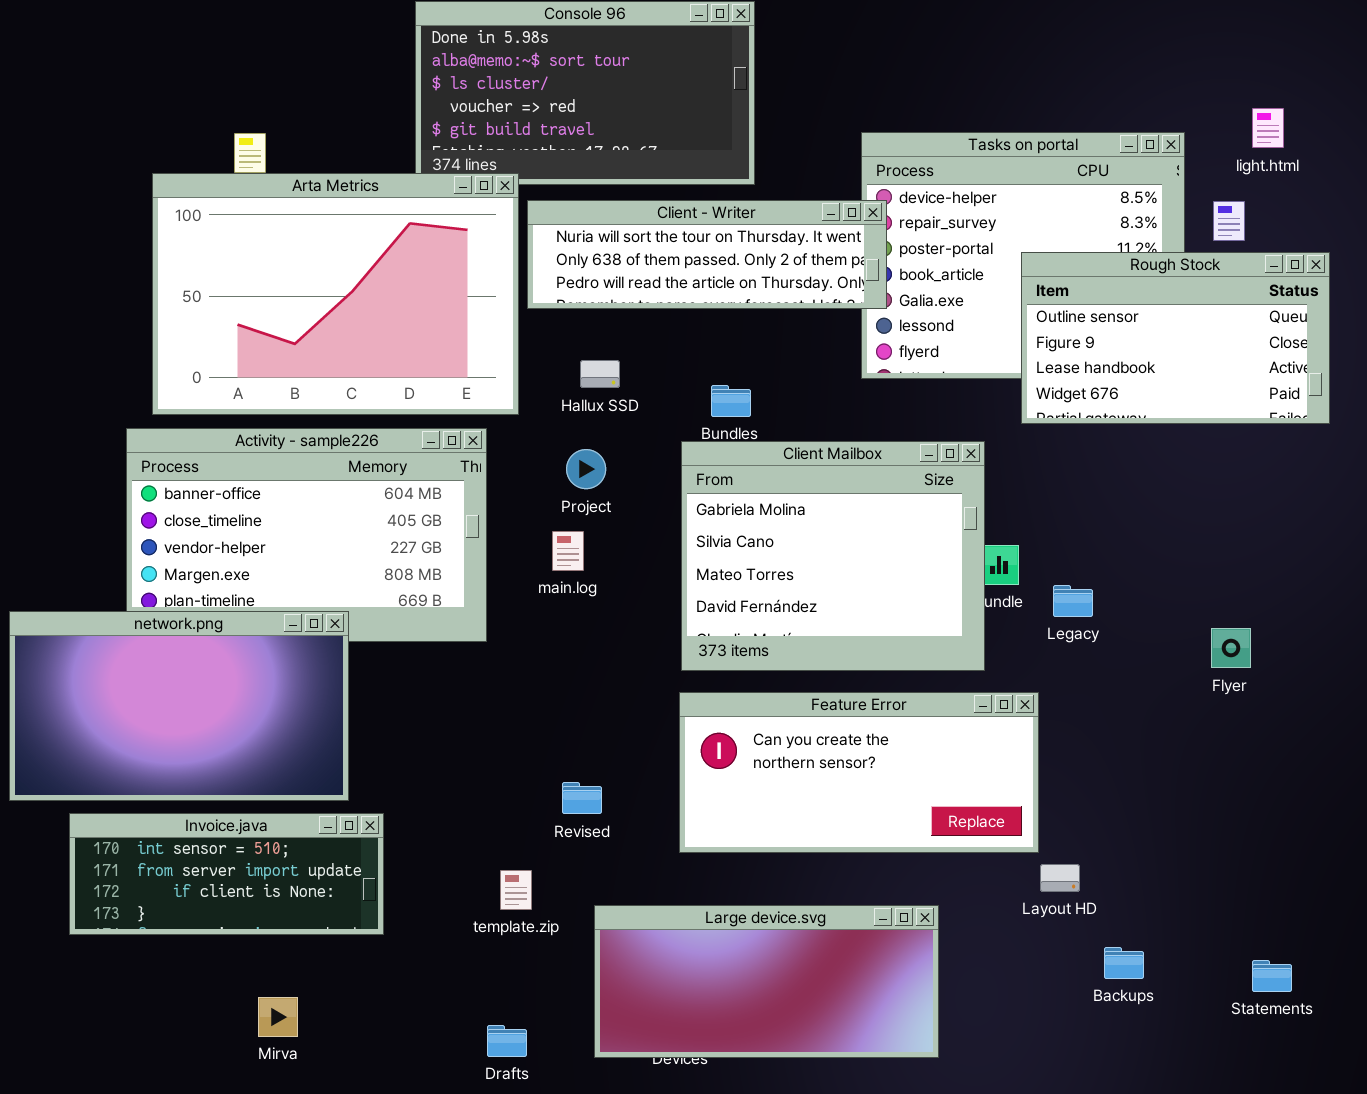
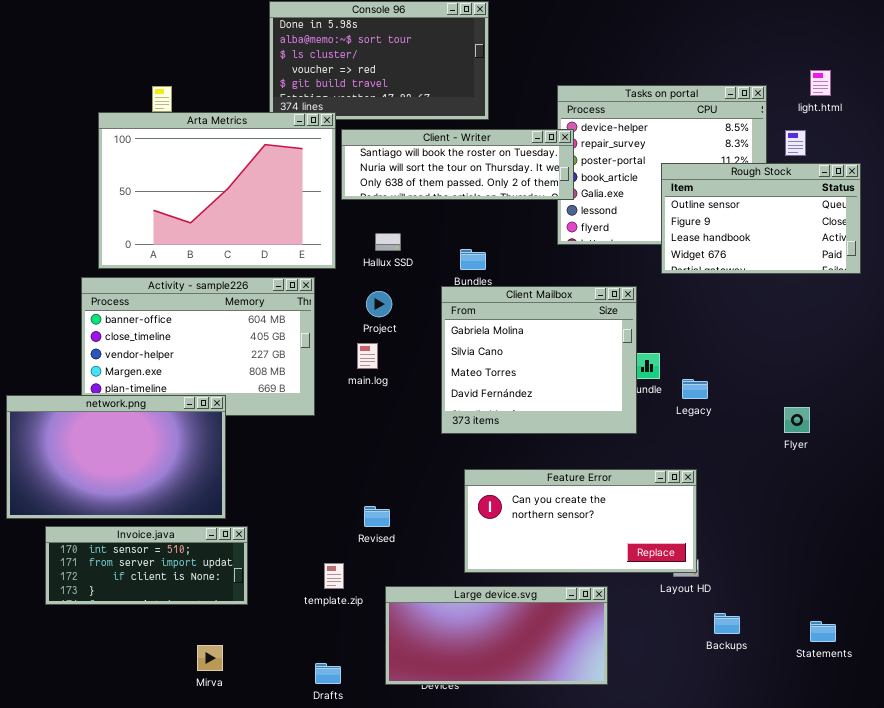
Client - Writer: [527,200,887,309] -> [341,129,574,200], scrolled up 1 row
Feature Error: [679,692,1039,853] -> [464,469,697,573], moved
Mirva: [258,997,298,1037] -> [197,645,223,671], moved

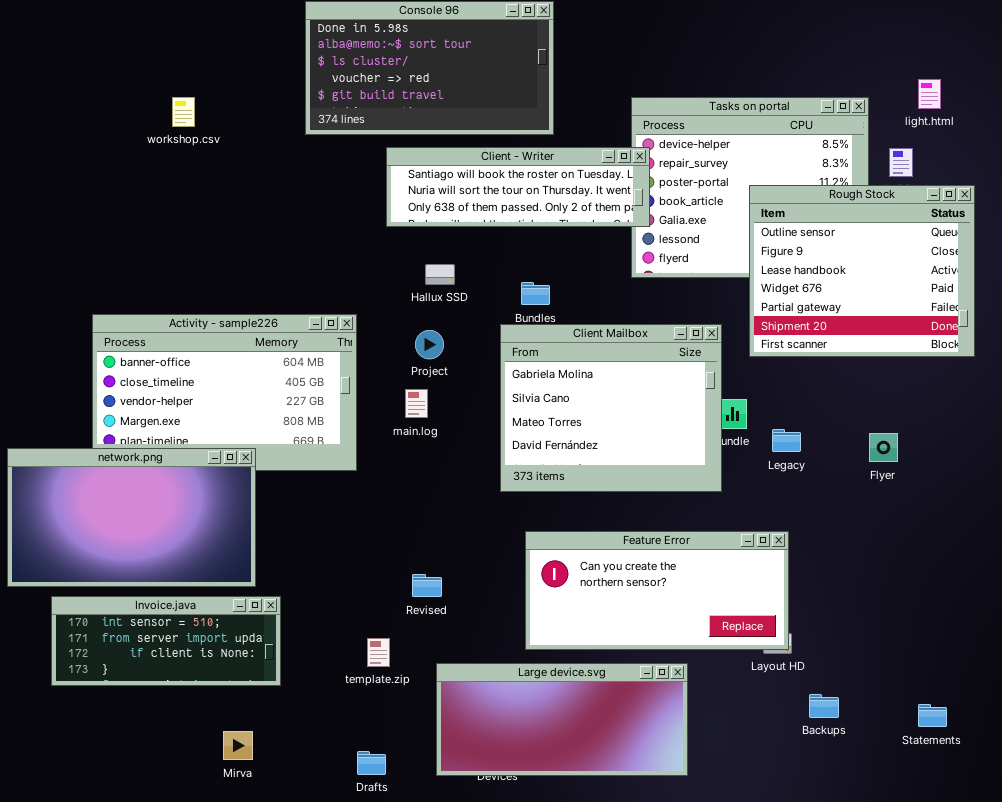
Arta Metrics: [98,112,336,269] -> none, closed
Rough Stock: [661,163,861,274] -> [749,185,975,357], resized
Flyer: [784,407,810,433] -> [869,433,898,462], moved

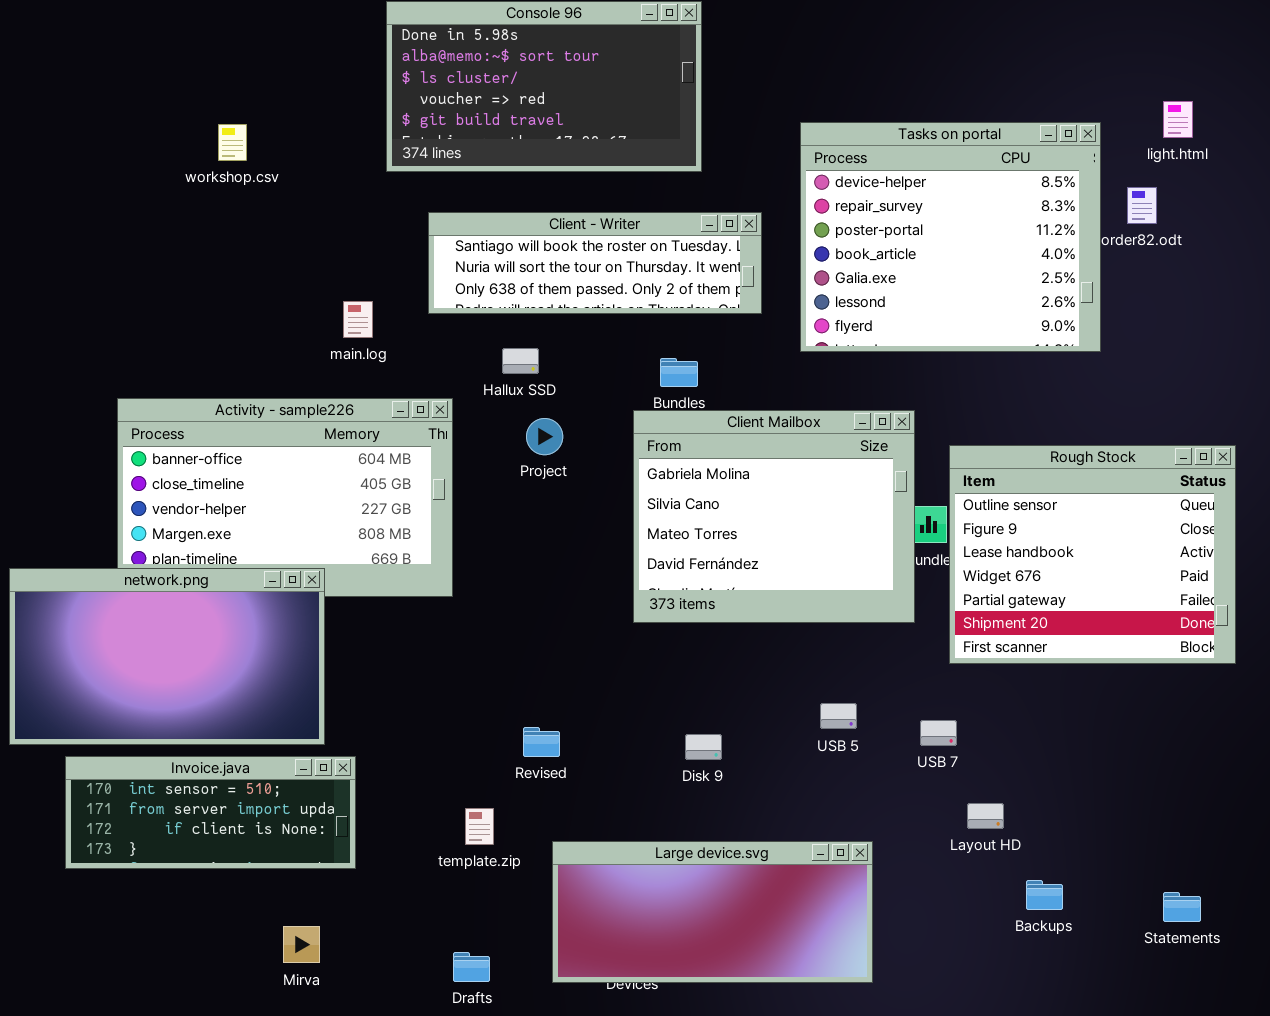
Client - Writer: [386,147,650,227] -> [428,212,762,314], moved
Rough Stock: [749,185,975,357] -> [949,445,1236,664], moved
Hallux SSD: [425,264,455,285] -> [502,348,539,374], moved
main.log: [405,389,428,418] -> [343,301,373,338], moved
Feature Error: [525,531,789,650] -> none, closed

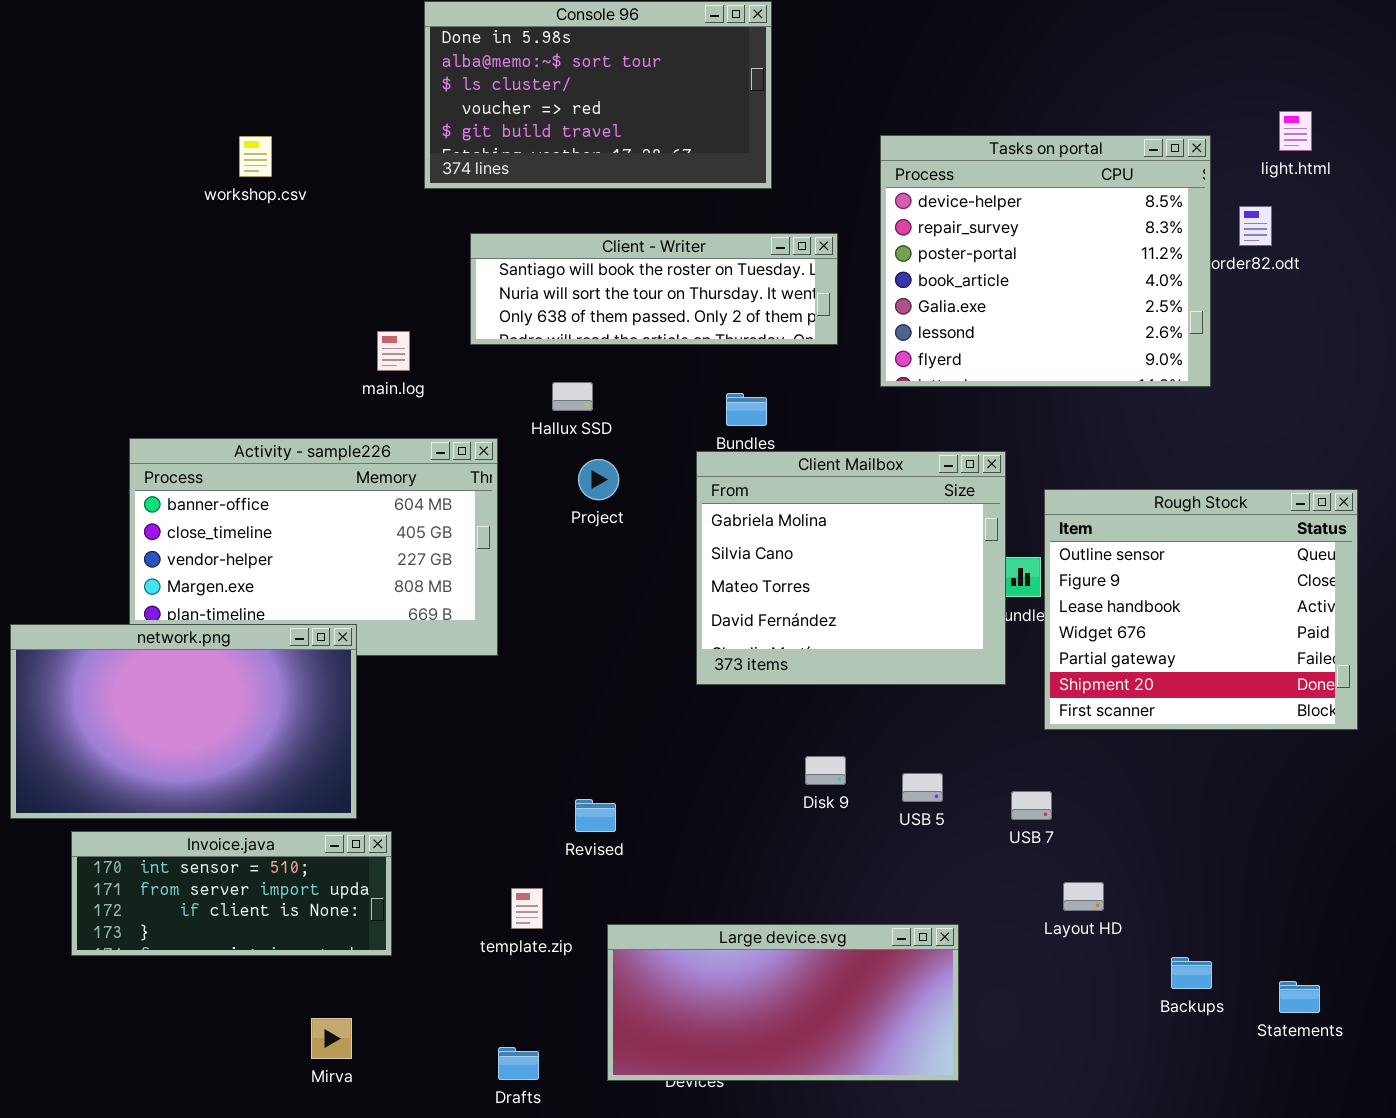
Disk 9: [685,734,722,760] -> [805,756,846,785], moved
Backups: [1026,880,1063,910] -> [1171,957,1212,989], moved

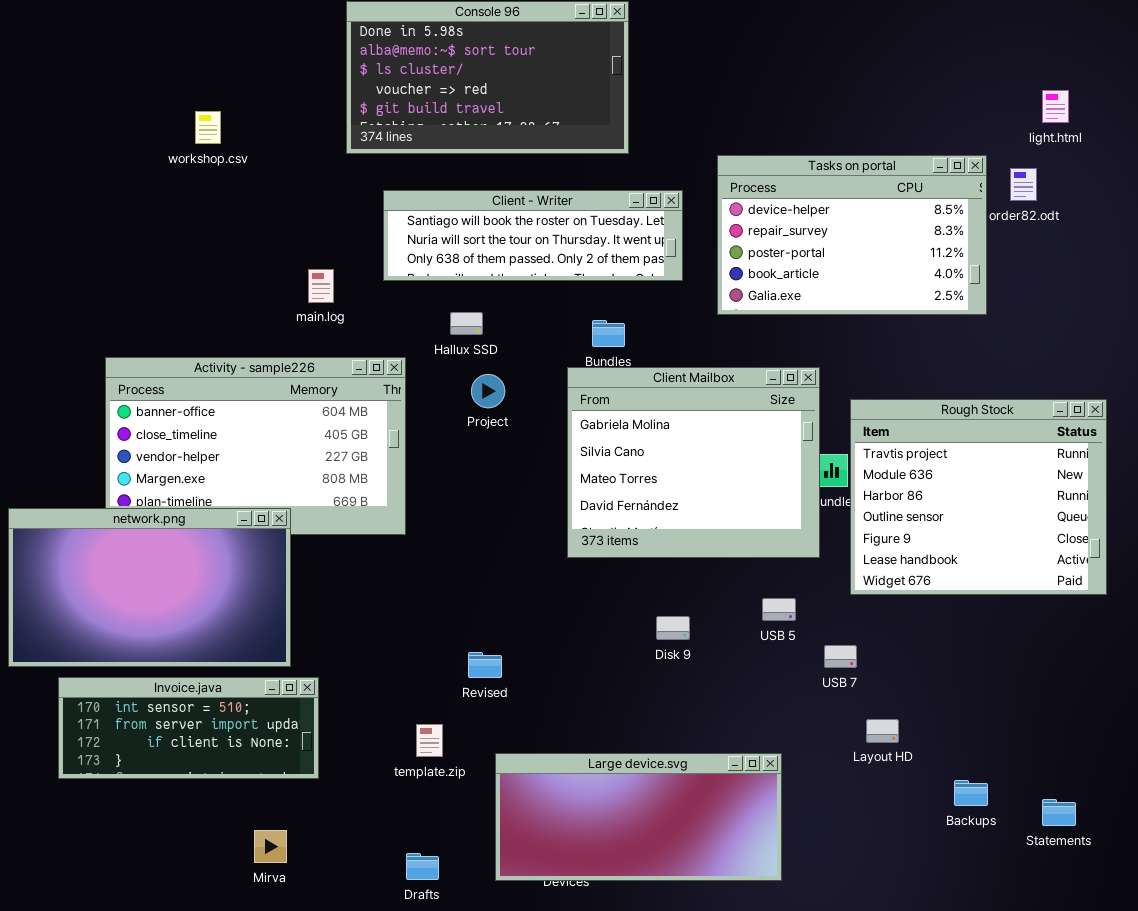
Tasks on portal: [880,135,1211,387] -> [717,155,987,315], resized
Rough Stock: [1044,489,1358,730] -> [850,399,1107,595], scrolled up 3 rows
USB 5: [902,773,943,802] -> [762,598,796,621], moved

